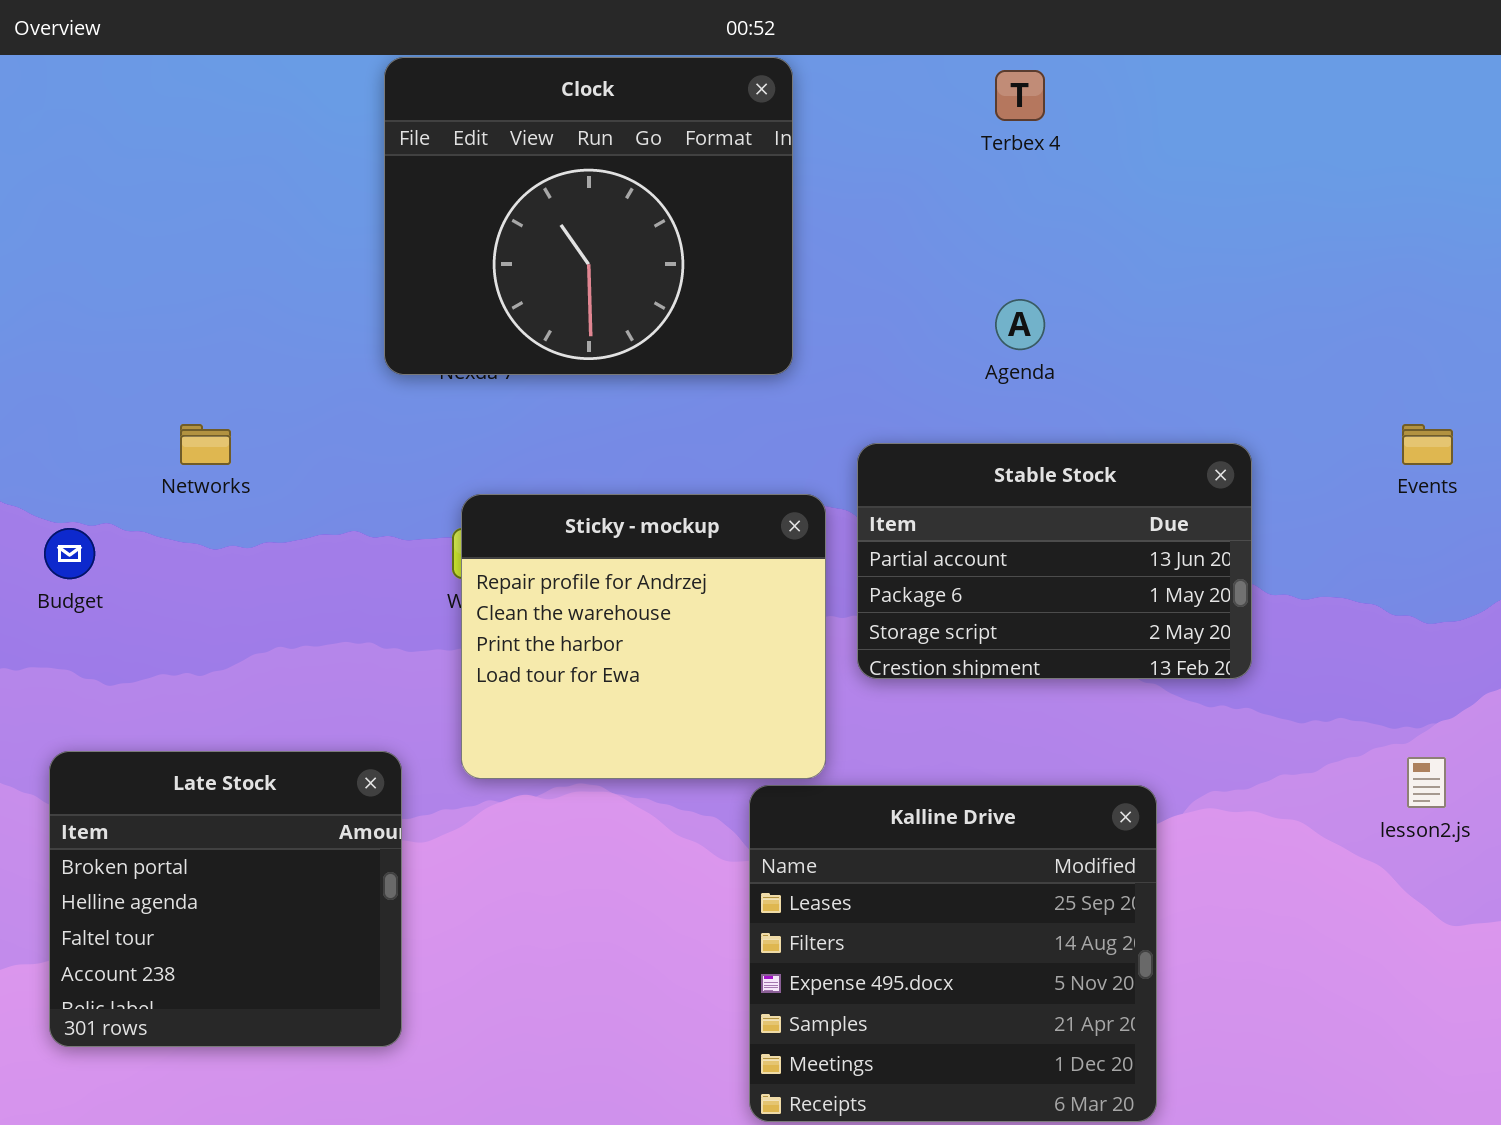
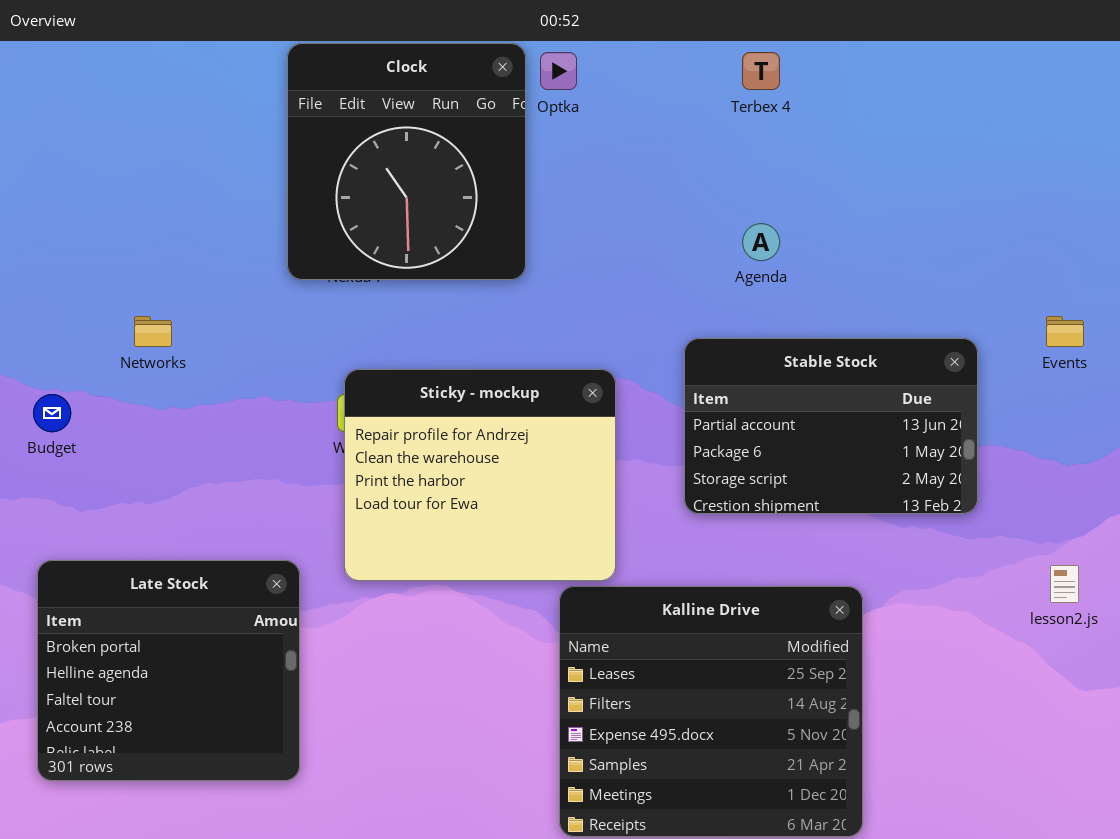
Clock: [384,57,793,375] -> [287,43,526,280], resized
Stable Stock: [857,443,1252,679] -> [684,338,978,514], moved

